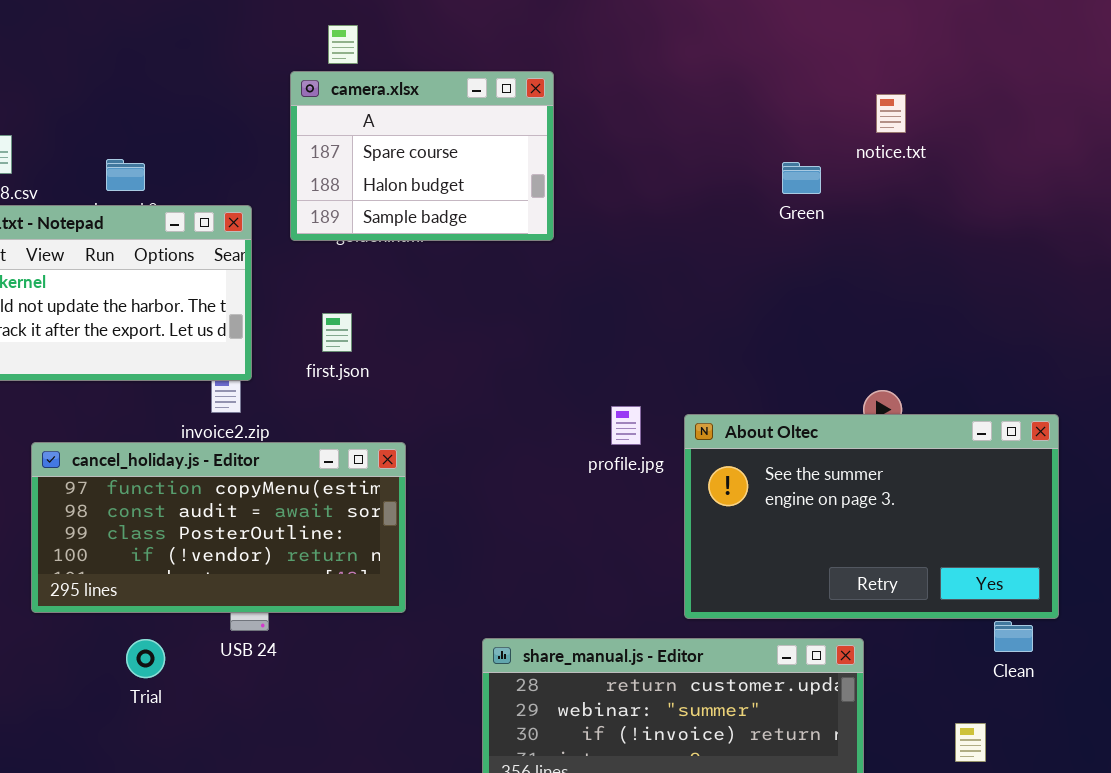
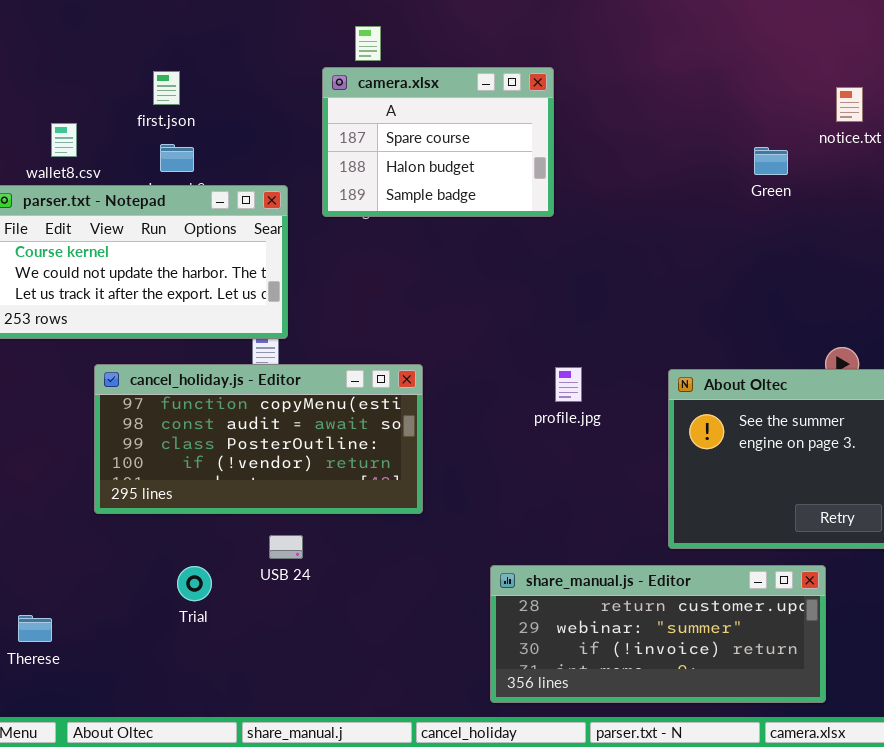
first.json: [322,313,352,352] -> [153,71,180,105], moved
profile.jpg: [611,406,641,445] -> [555,367,582,402], moved
cancel_holiday.js - Editor: [31,442,406,613] -> [94,364,423,514], moved

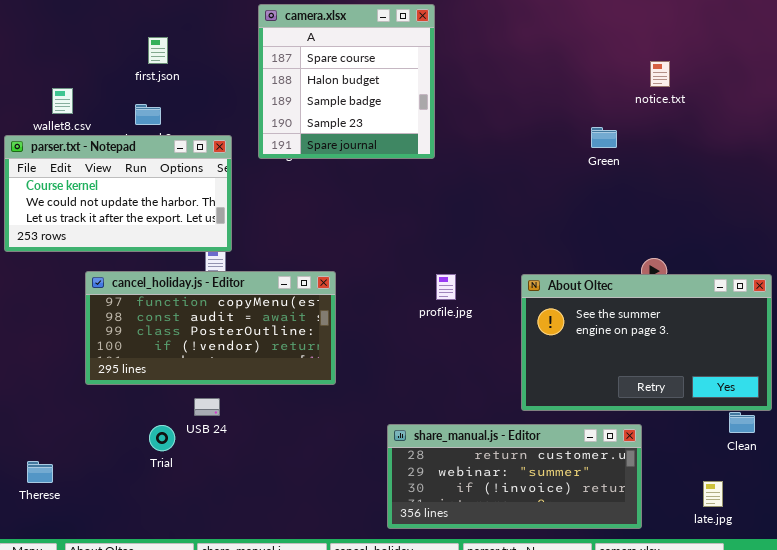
camera.xlsx: [322,67,554,217] -> [258,4,435,159], resized
first.json: [153,71,180,105] -> [148,37,168,64], moved
Green: [754,147,788,175] -> [591,127,617,148], moved
USB 24: [269,535,303,559] -> [194,398,220,416], moved

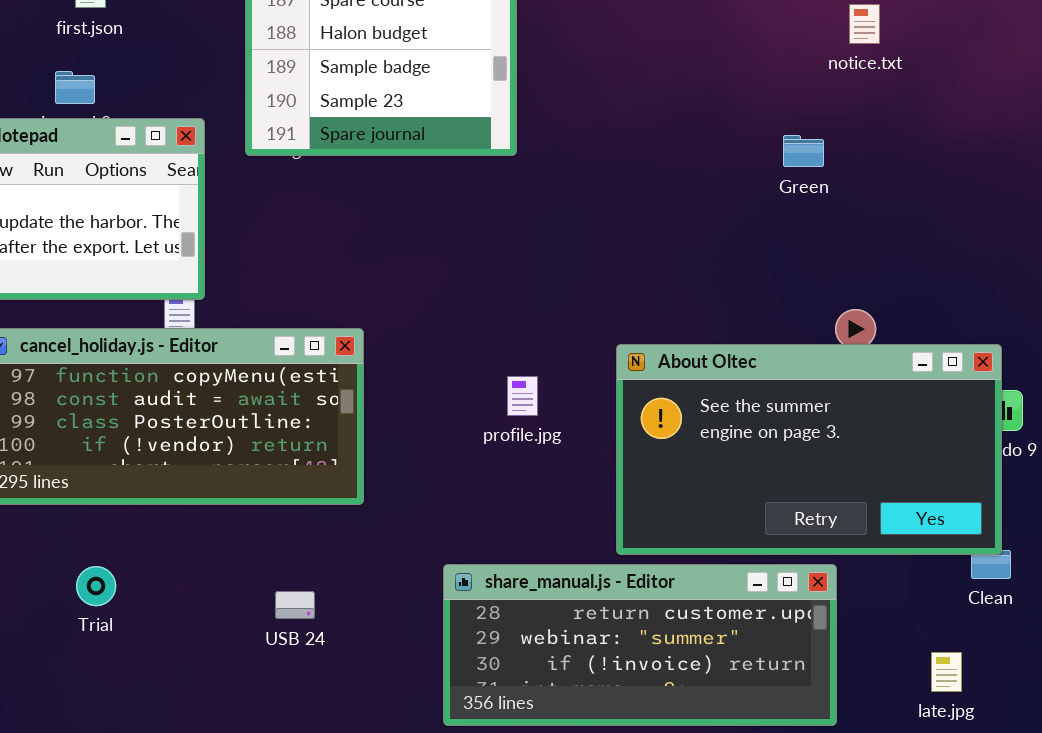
Green: [591,127,617,148] -> [783,135,824,167], moved
profile.jpg: [436,274,456,300] -> [507,376,538,416], moved
About Oltec: [521,274,772,411] -> [616,344,1002,555], moved
USB 24: [194,398,220,416] -> [275,591,315,619], moved

